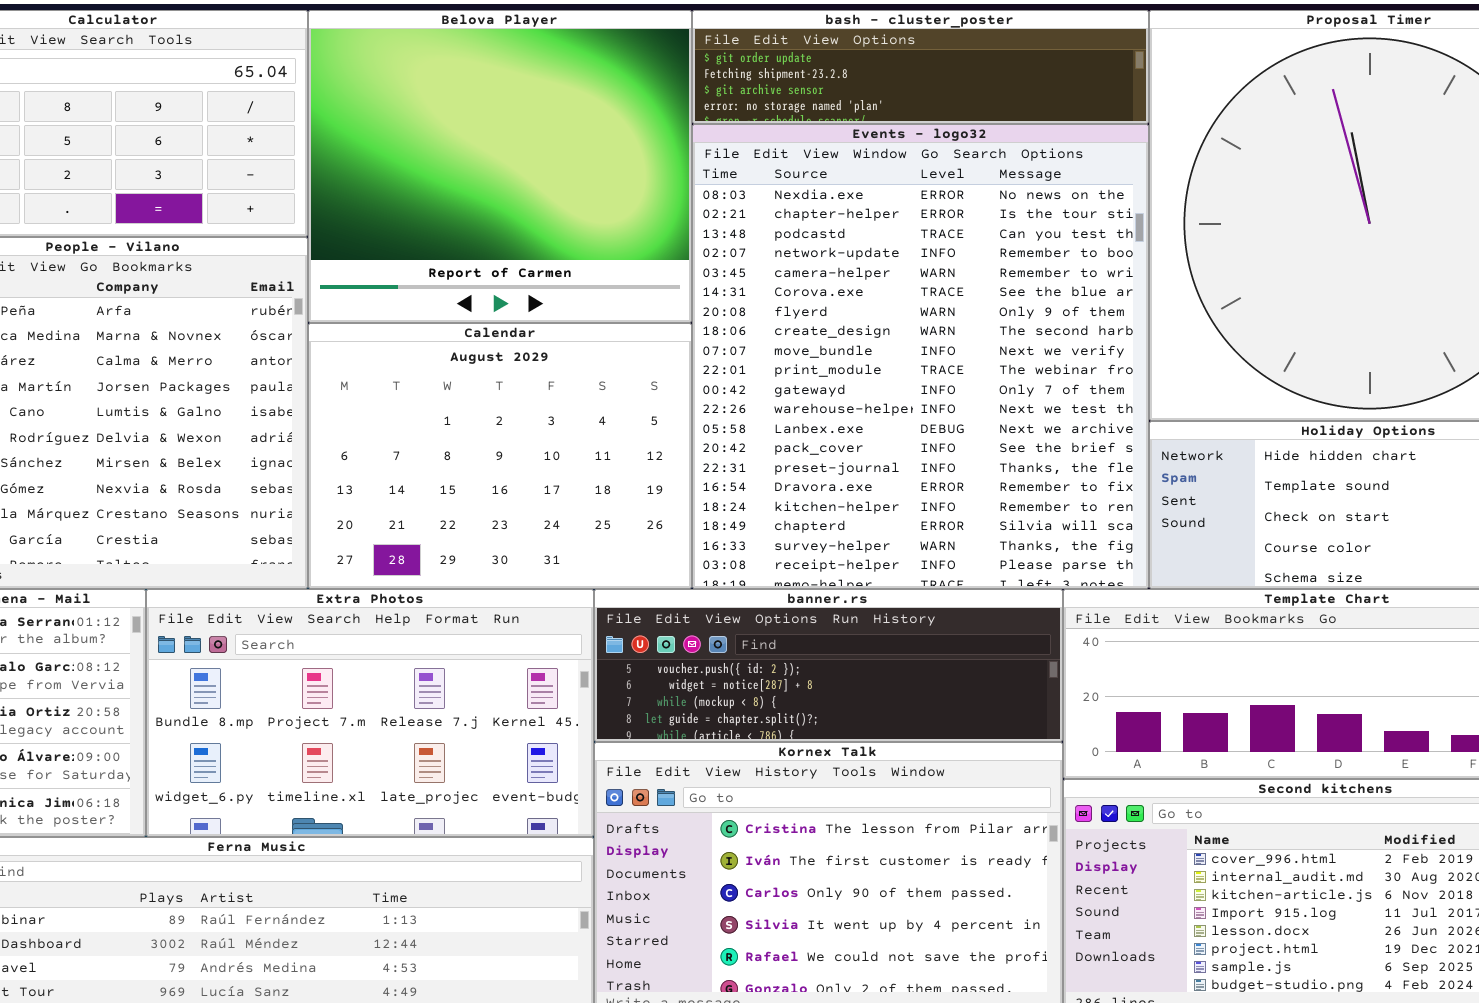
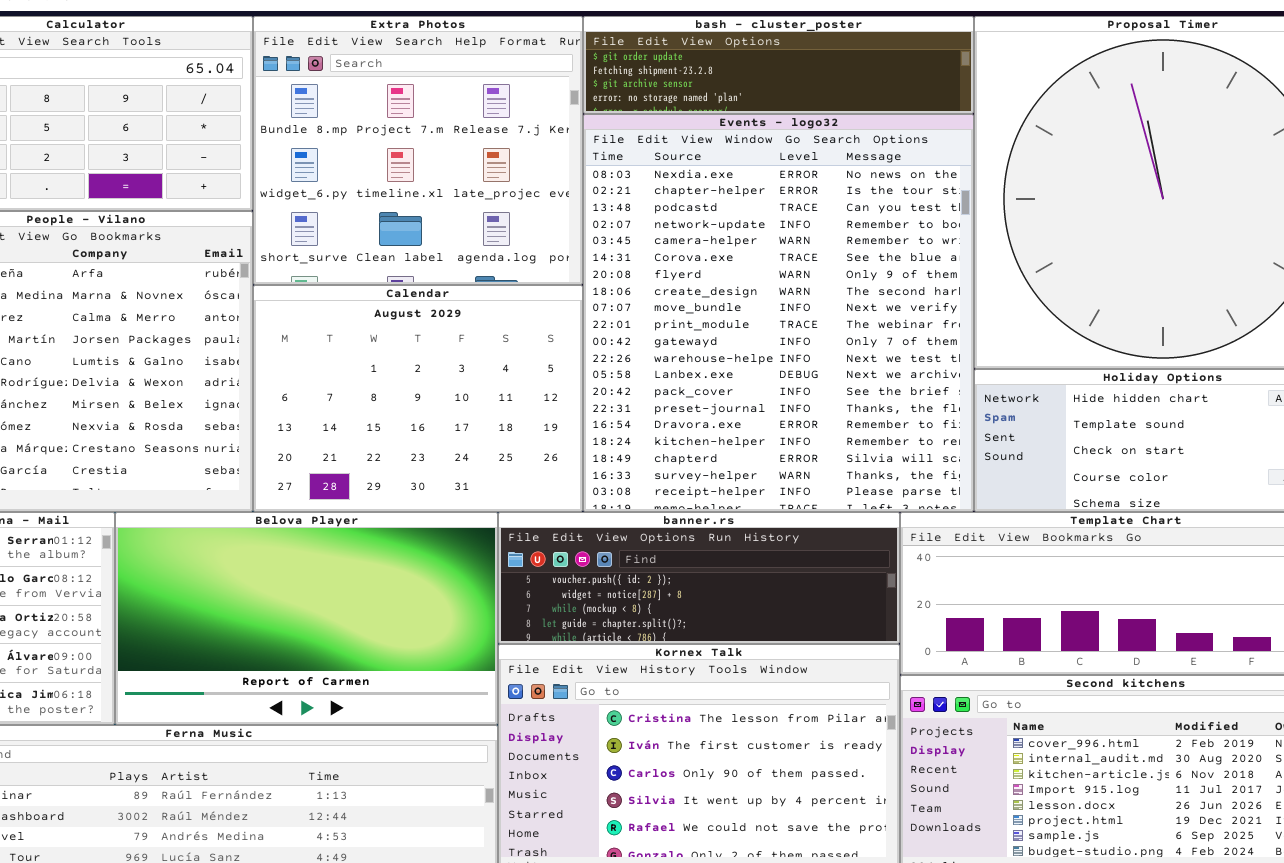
Belova Player: [308,10,692,323] -> [115,512,498,725], moved, resized
Extra Photos: [146,589,594,837] -> [253,16,583,285], moved, resized

